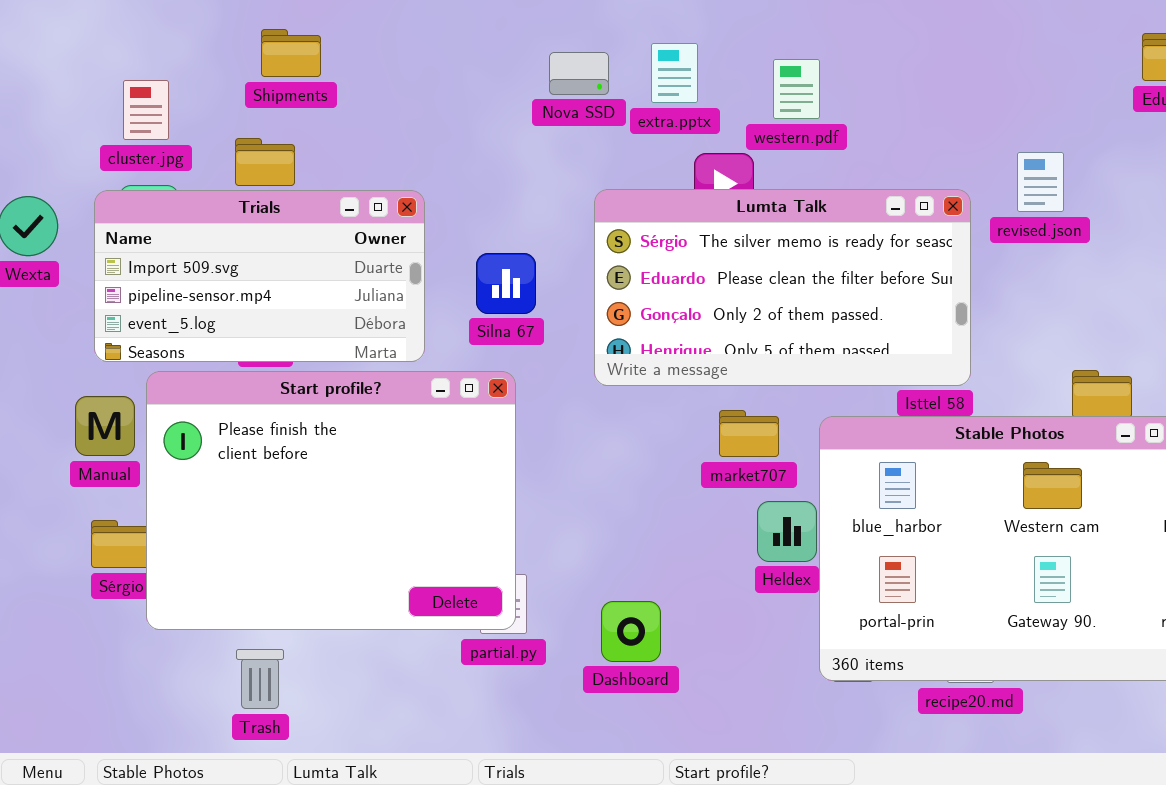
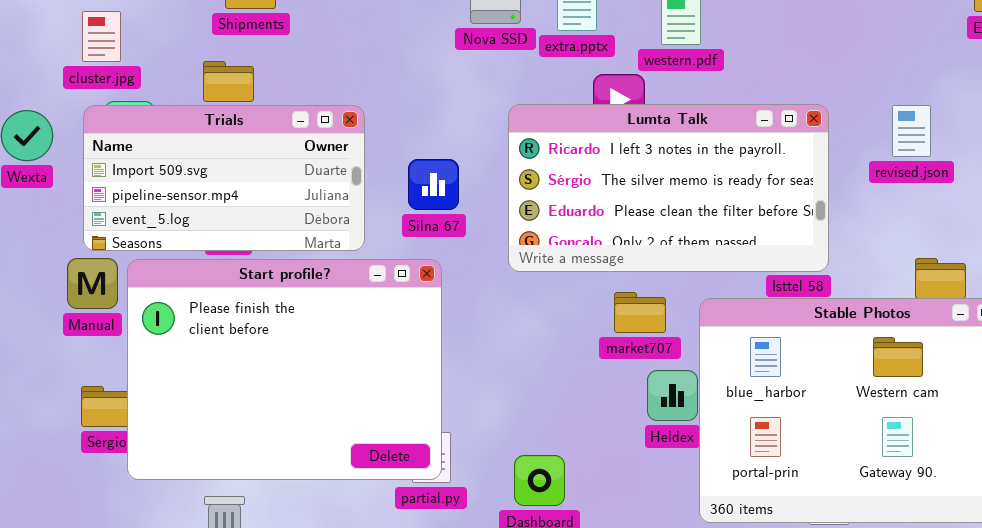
cluster.jpg: [123,80,169,140] -> [82,11,121,62], moved
revised.json: [1017,152,1064,212] -> [892,105,931,157], moved
Lumta Talk: [594,189,971,386] -> [508,104,829,272], scrolled up 1 row
Manual: [75,396,135,456] -> [67,258,118,309], moved

